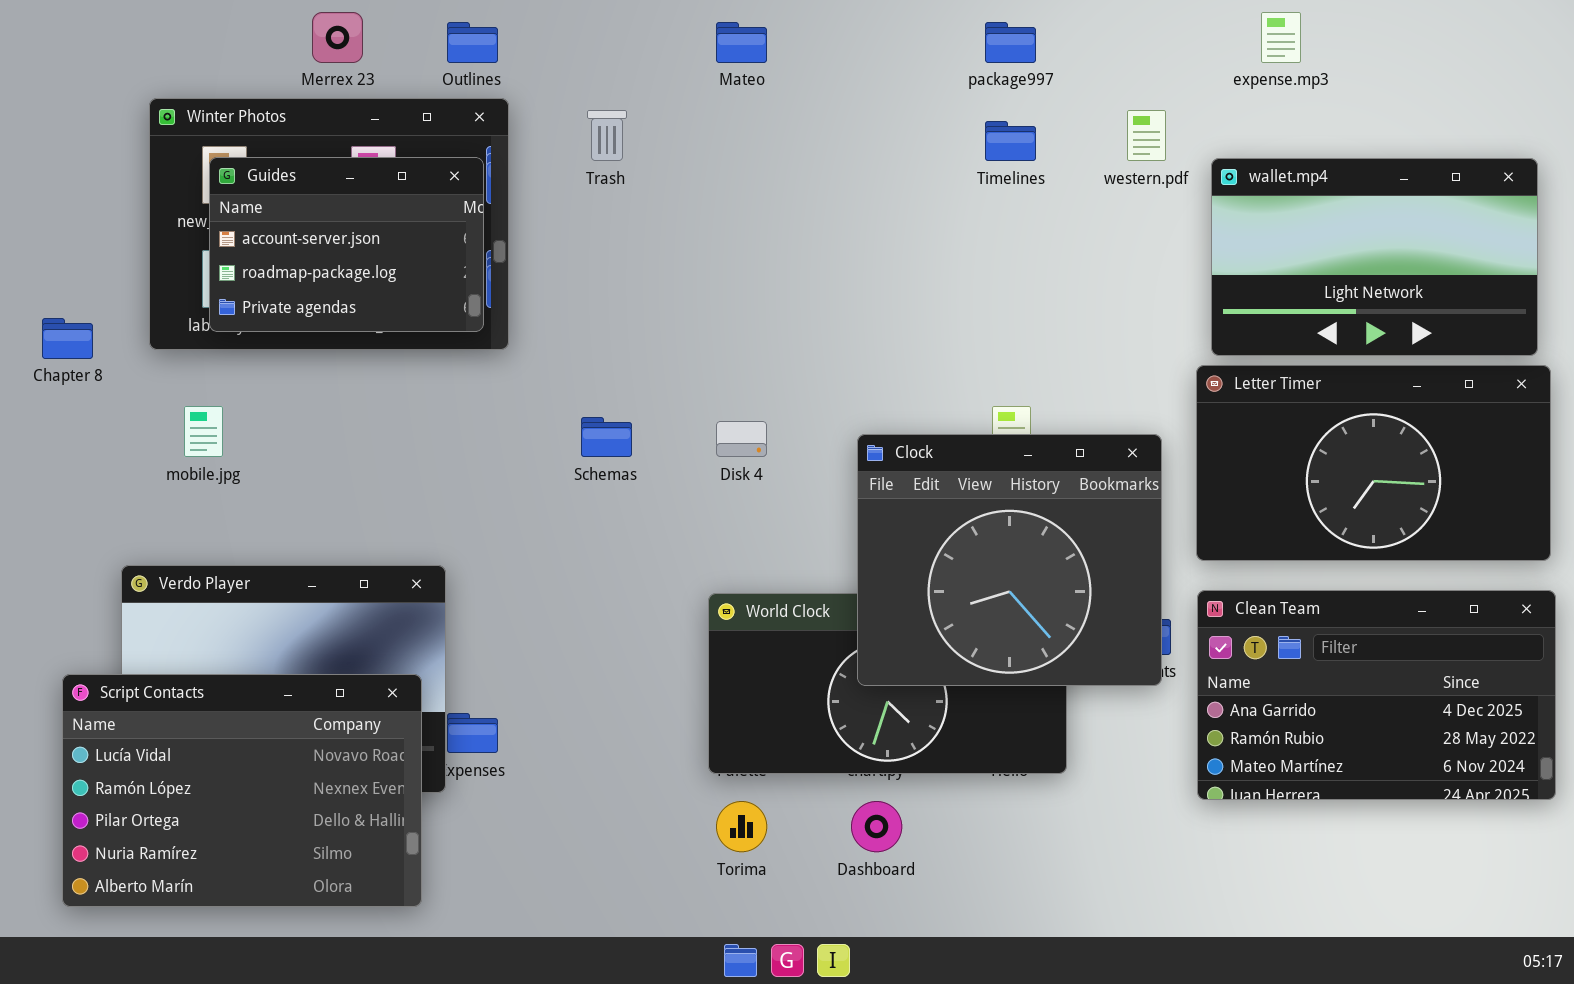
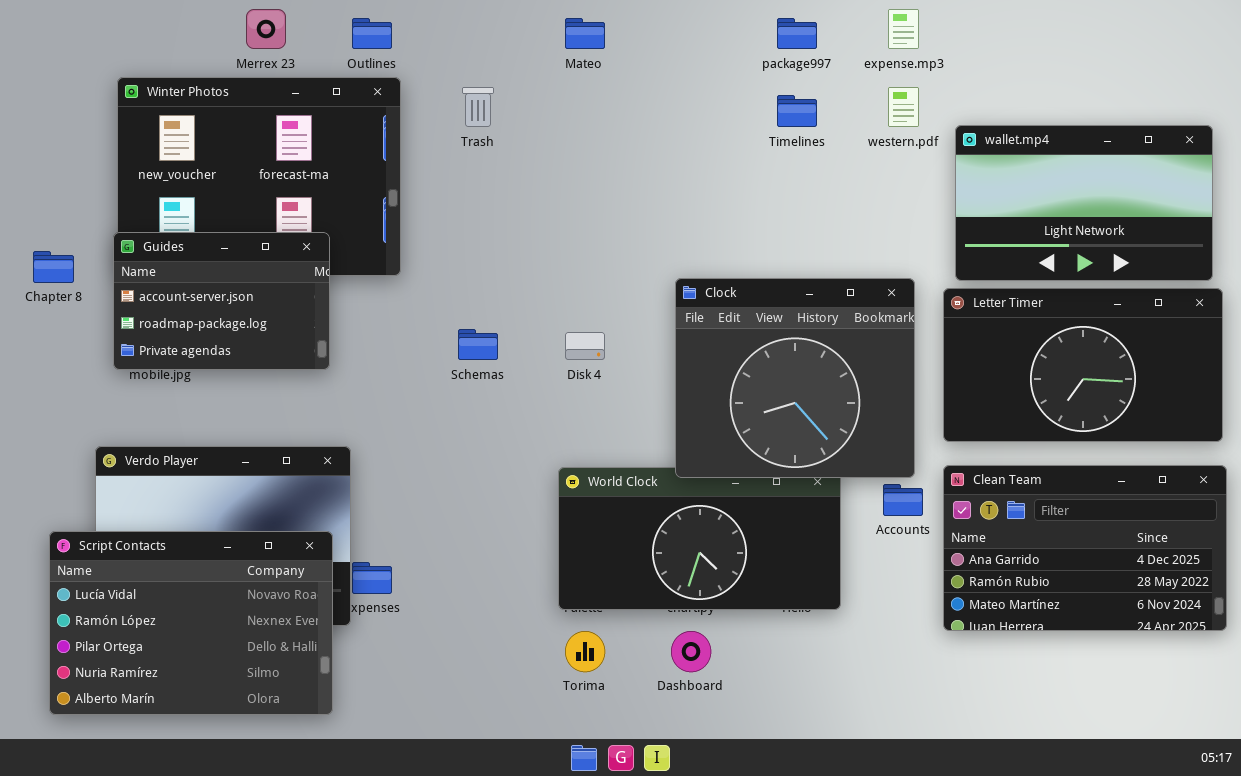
expense.mp3: [1261,12,1301,63] -> [888,9,919,49], moved
Guides: [209,157,484,332] -> [113,232,330,370], moved
Clock: [857,434,1162,686] -> [675,278,915,478], moved

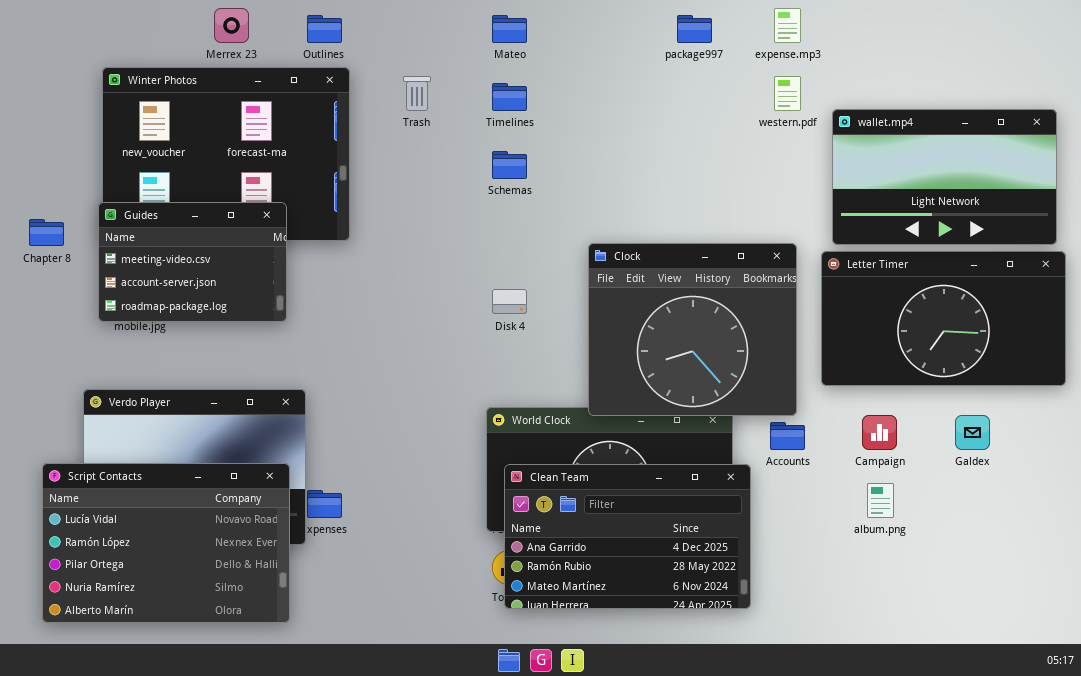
Timelines: [777,95,817,127] -> [492,83,527,111], moved
Guides: [113,232,330,370] -> [98,202,287,322], scrolled up 1 row
Schemas: [458,329,498,360] -> [492,151,527,179], moved
Clean Team: [943,465,1227,631] -> [504,464,751,609], moved

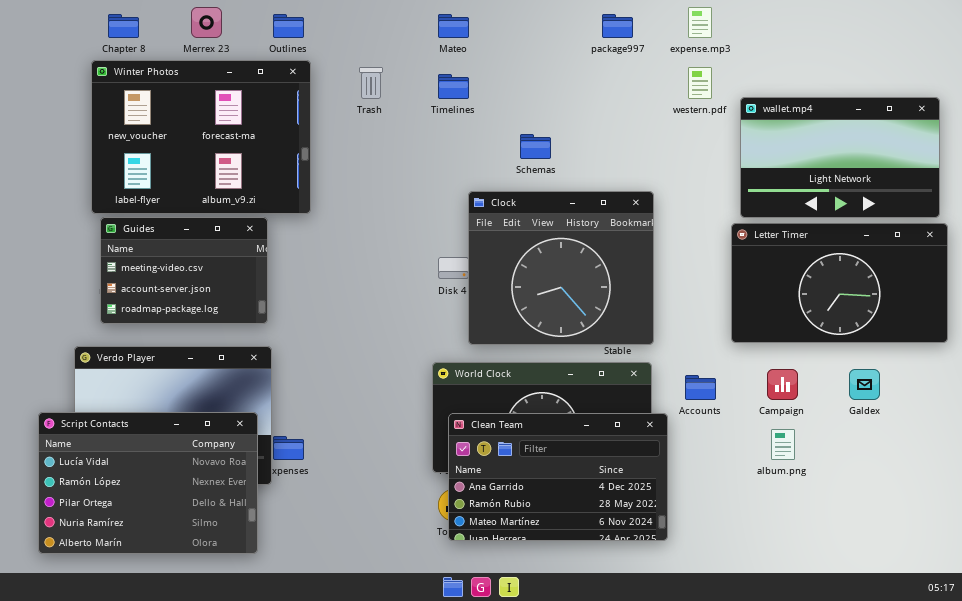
Schemas: [492,151,527,179] -> [520,134,551,159], moved
Guides: [98,202,287,322] -> [100,217,268,324], moved
Chapter 8: [29,219,64,246] -> [108,14,139,38], moved
Clock: [588,243,797,416] -> [468,191,654,345], moved

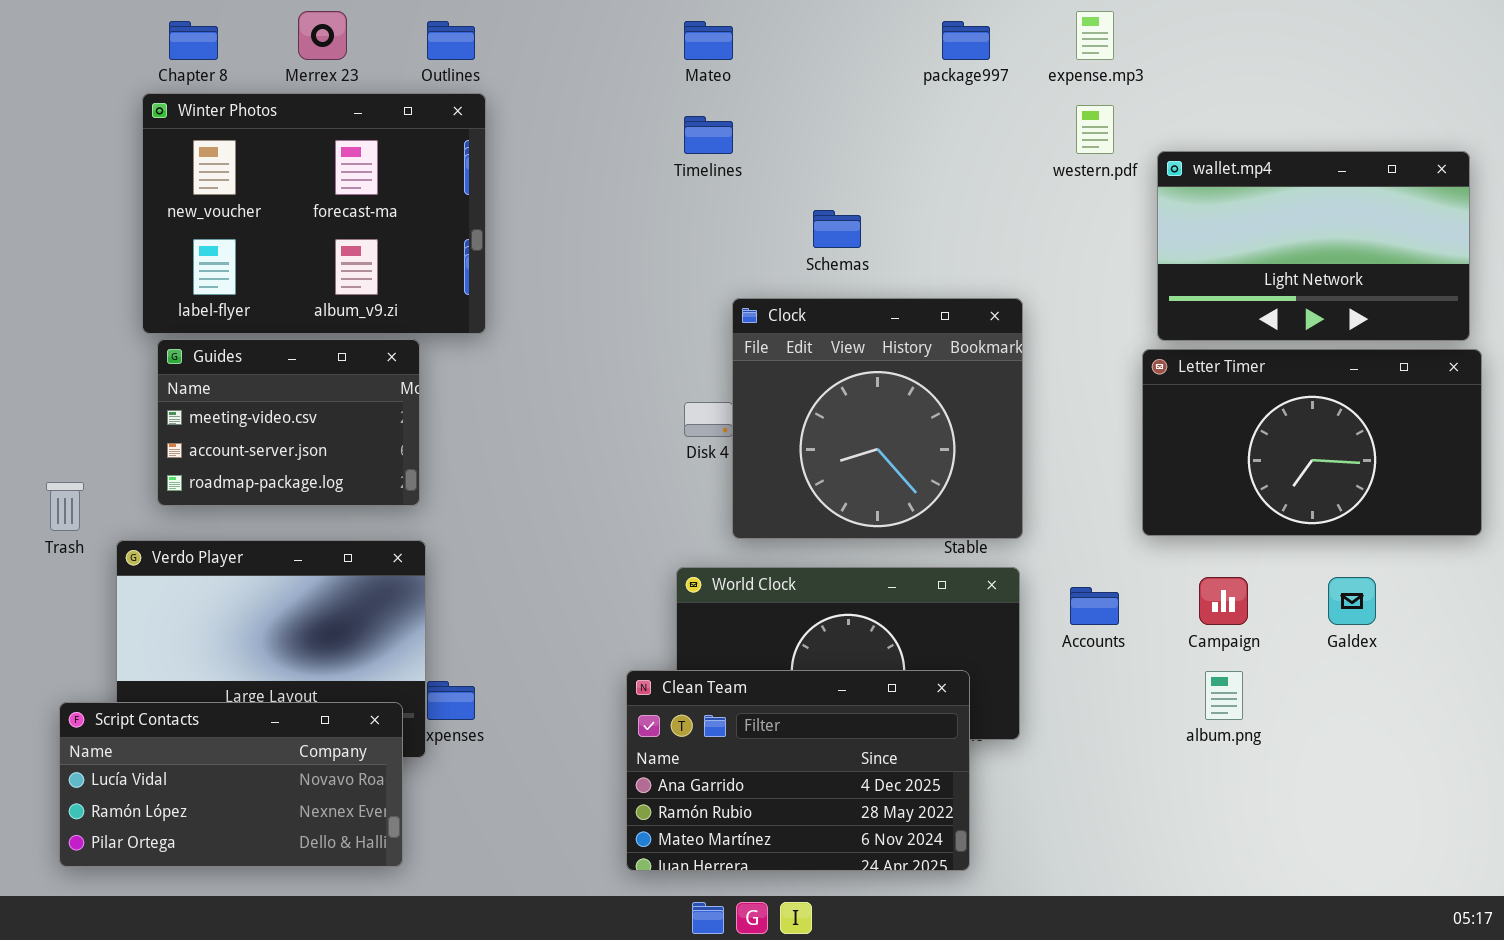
Trash: [359,67,383,99] -> [46,482,84,531], moved
Script Contacts: [38,412,258,554] -> [59,702,403,867], resized
Clean Team: [448,413,668,541] -> [626,670,970,871], moved

